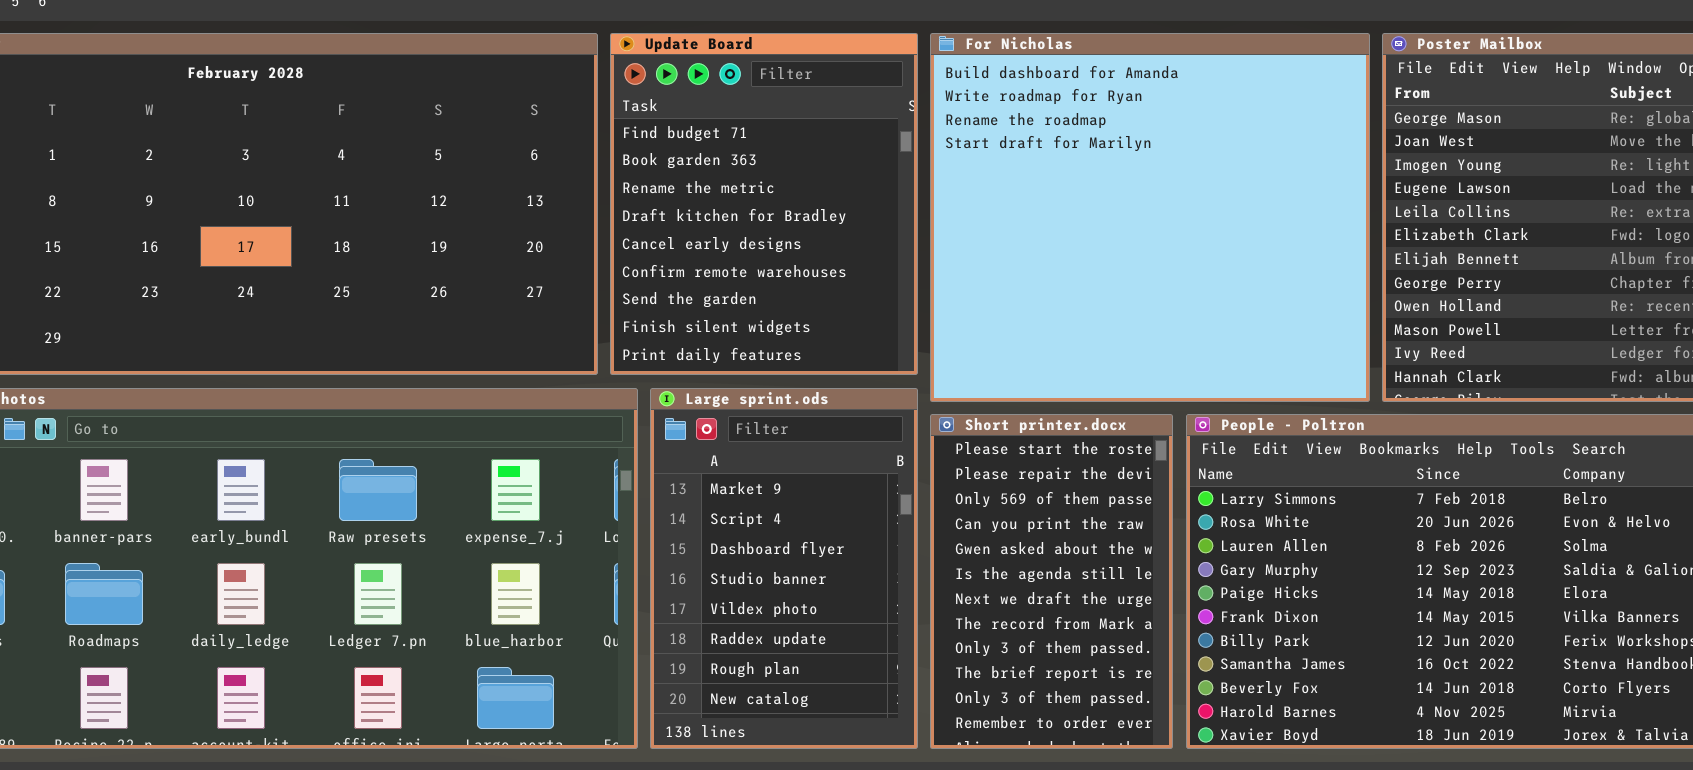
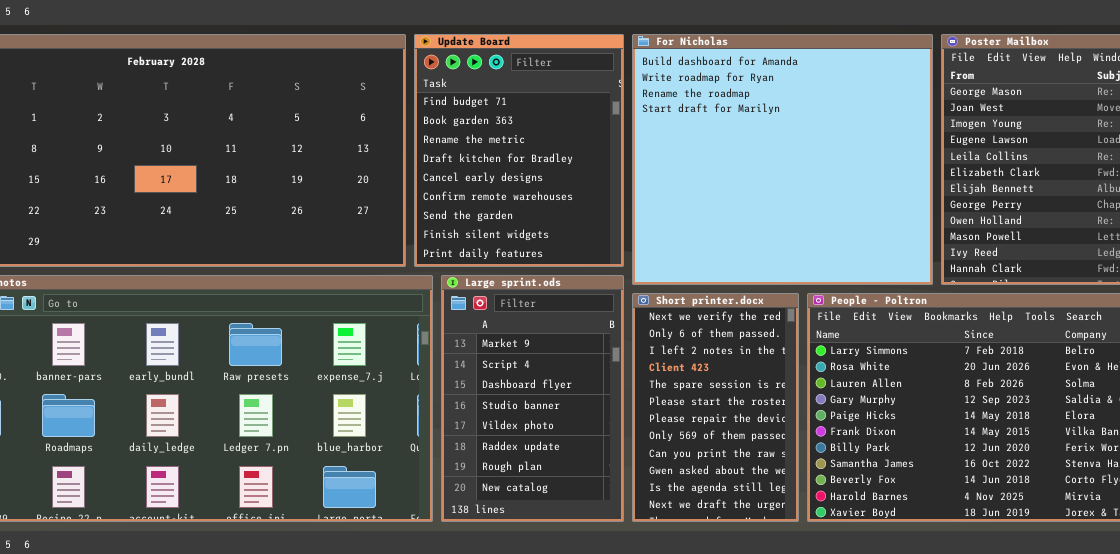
Short printer.docx: [930,414,1173,749] -> [632,293,799,522], scrolled up 5 rows

